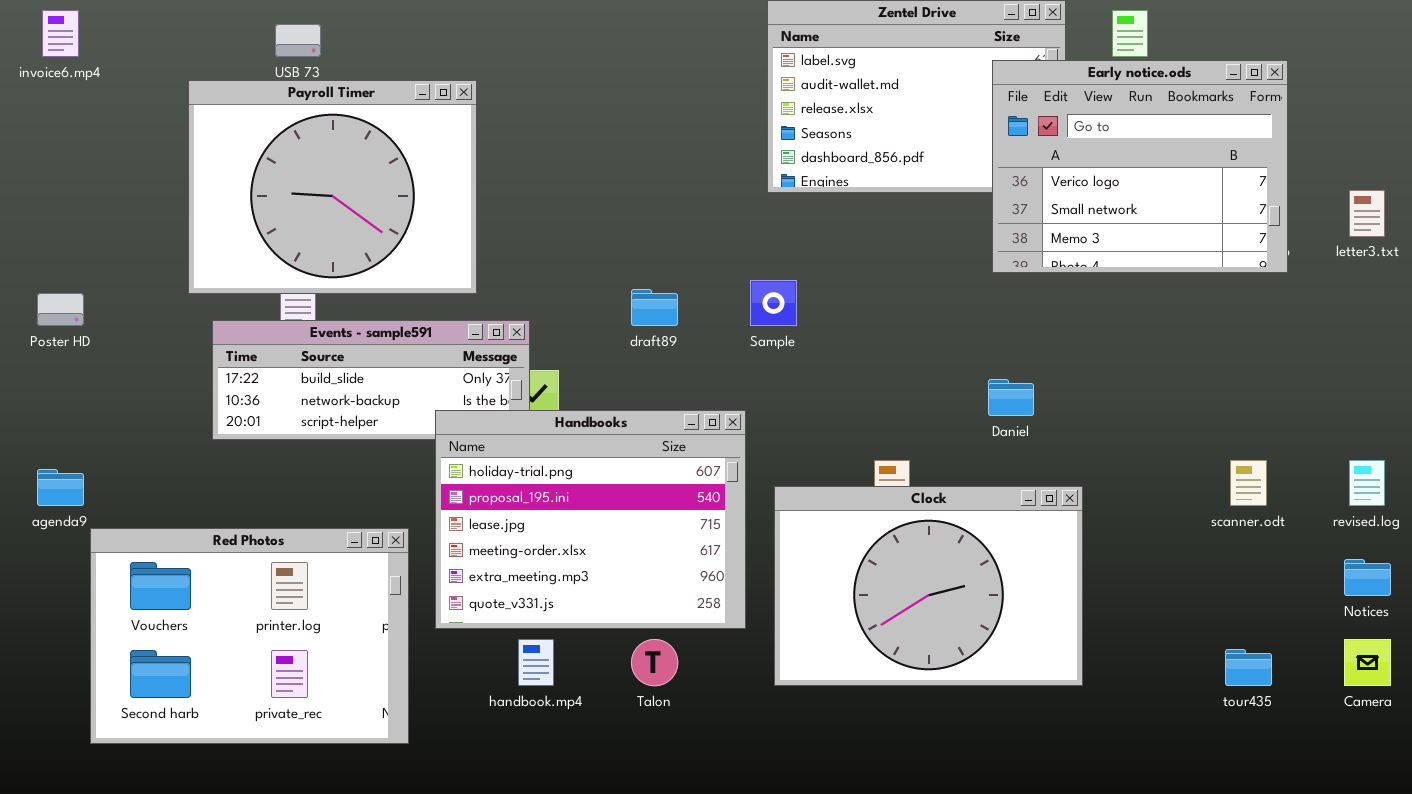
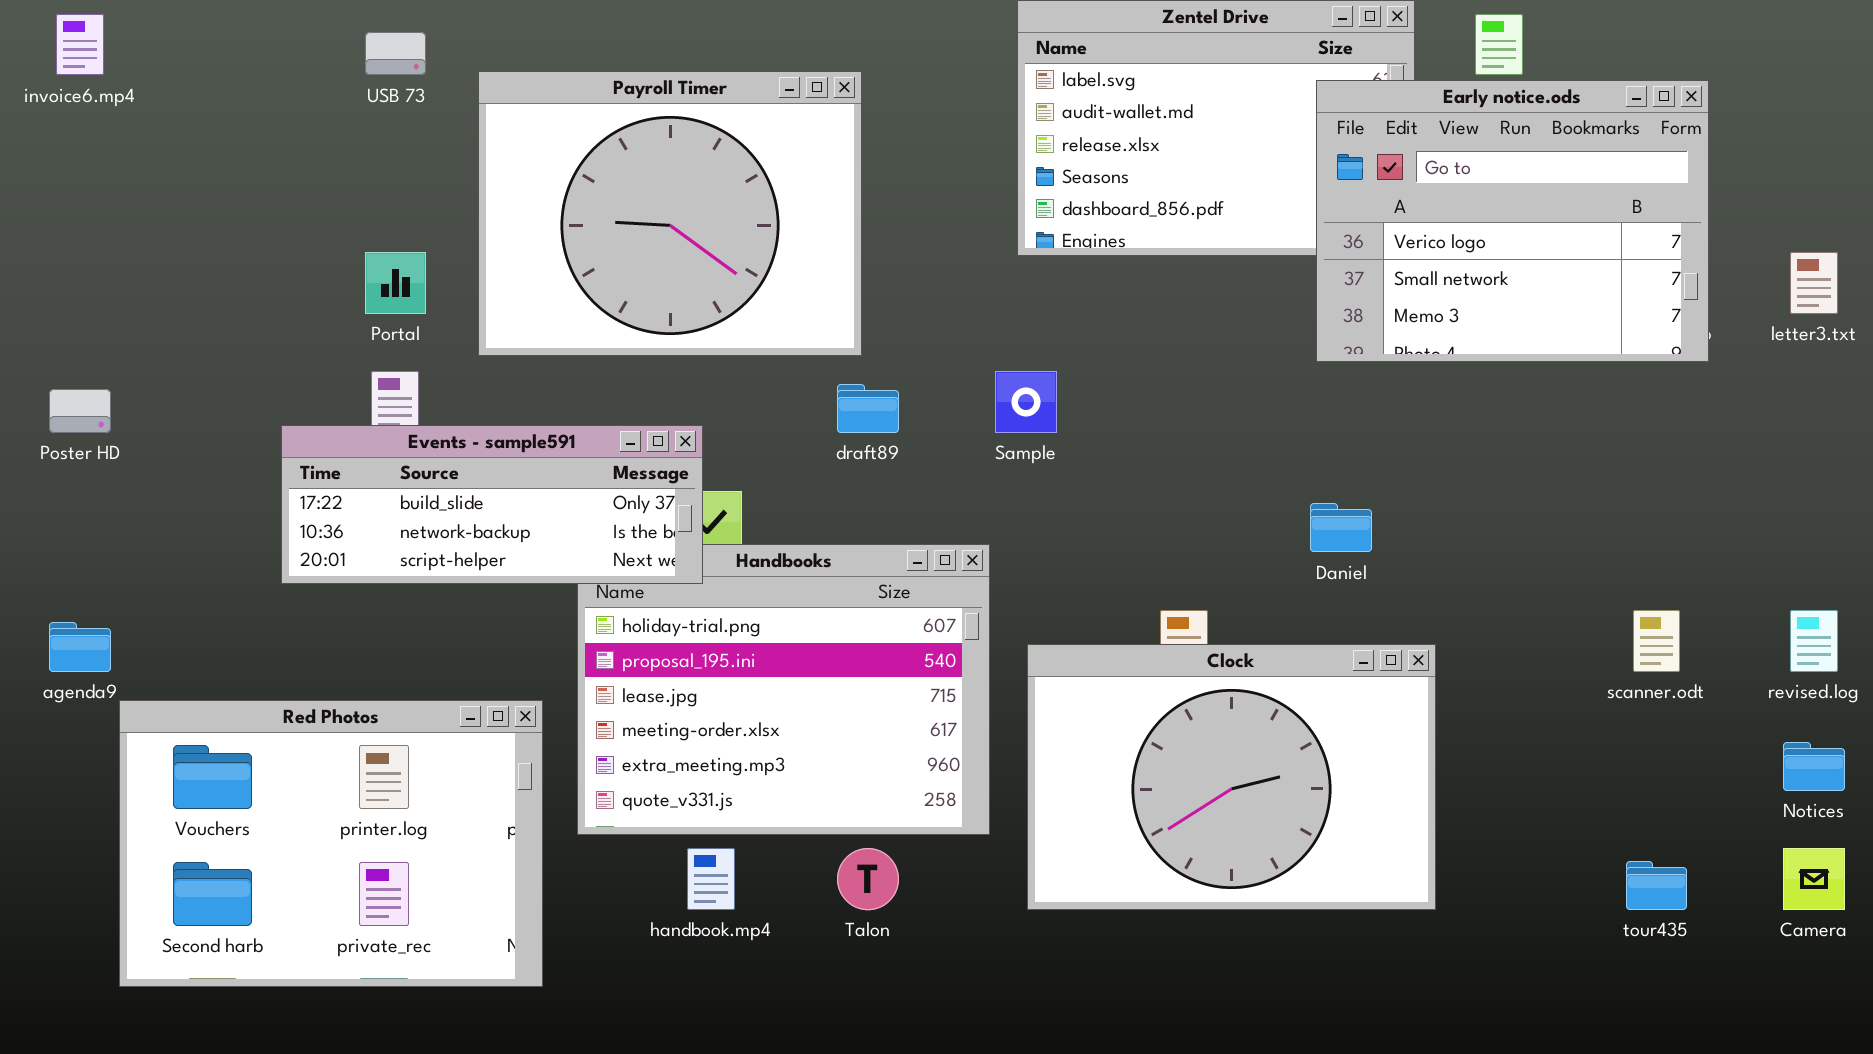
Payroll Timer: [188,80,477,294] -> [478,71,862,356], moved
Events - sample591: [212,320,530,440] -> [281,425,703,584], raised

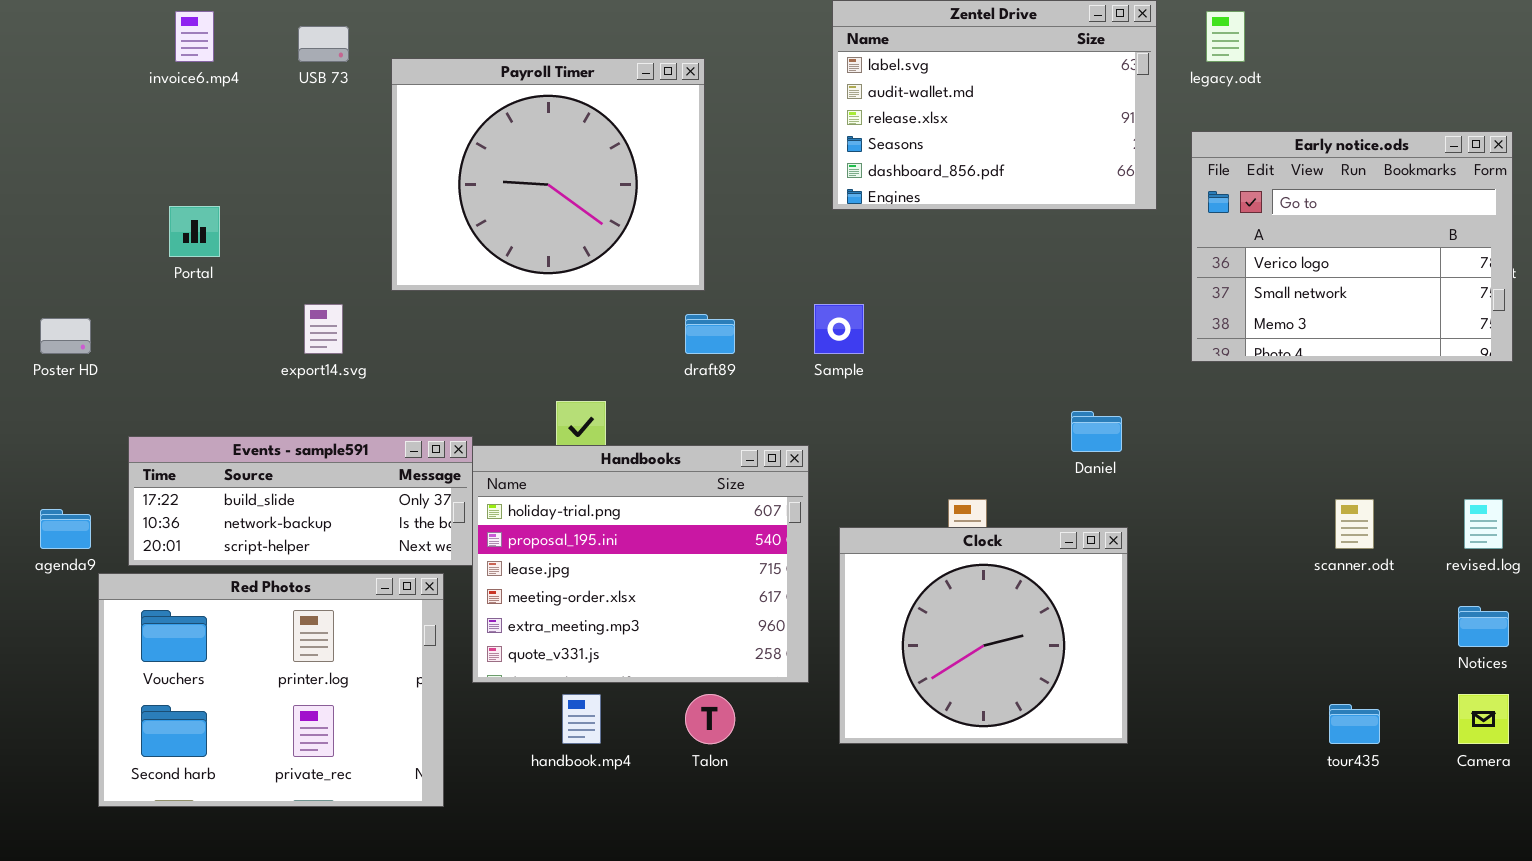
invoice6.mp4: [56,14,104,75] -> [175,11,214,62], moved
Early notice.ods: [1316,80,1709,362] -> [1191,131,1513,362], moved
Portal: [365,252,426,314] -> [169,206,220,257], moved
Events - sample591: [281,425,703,584] -> [128,436,473,566], moved
Clock: [1027,644,1436,910] -> [839,527,1128,744], resized

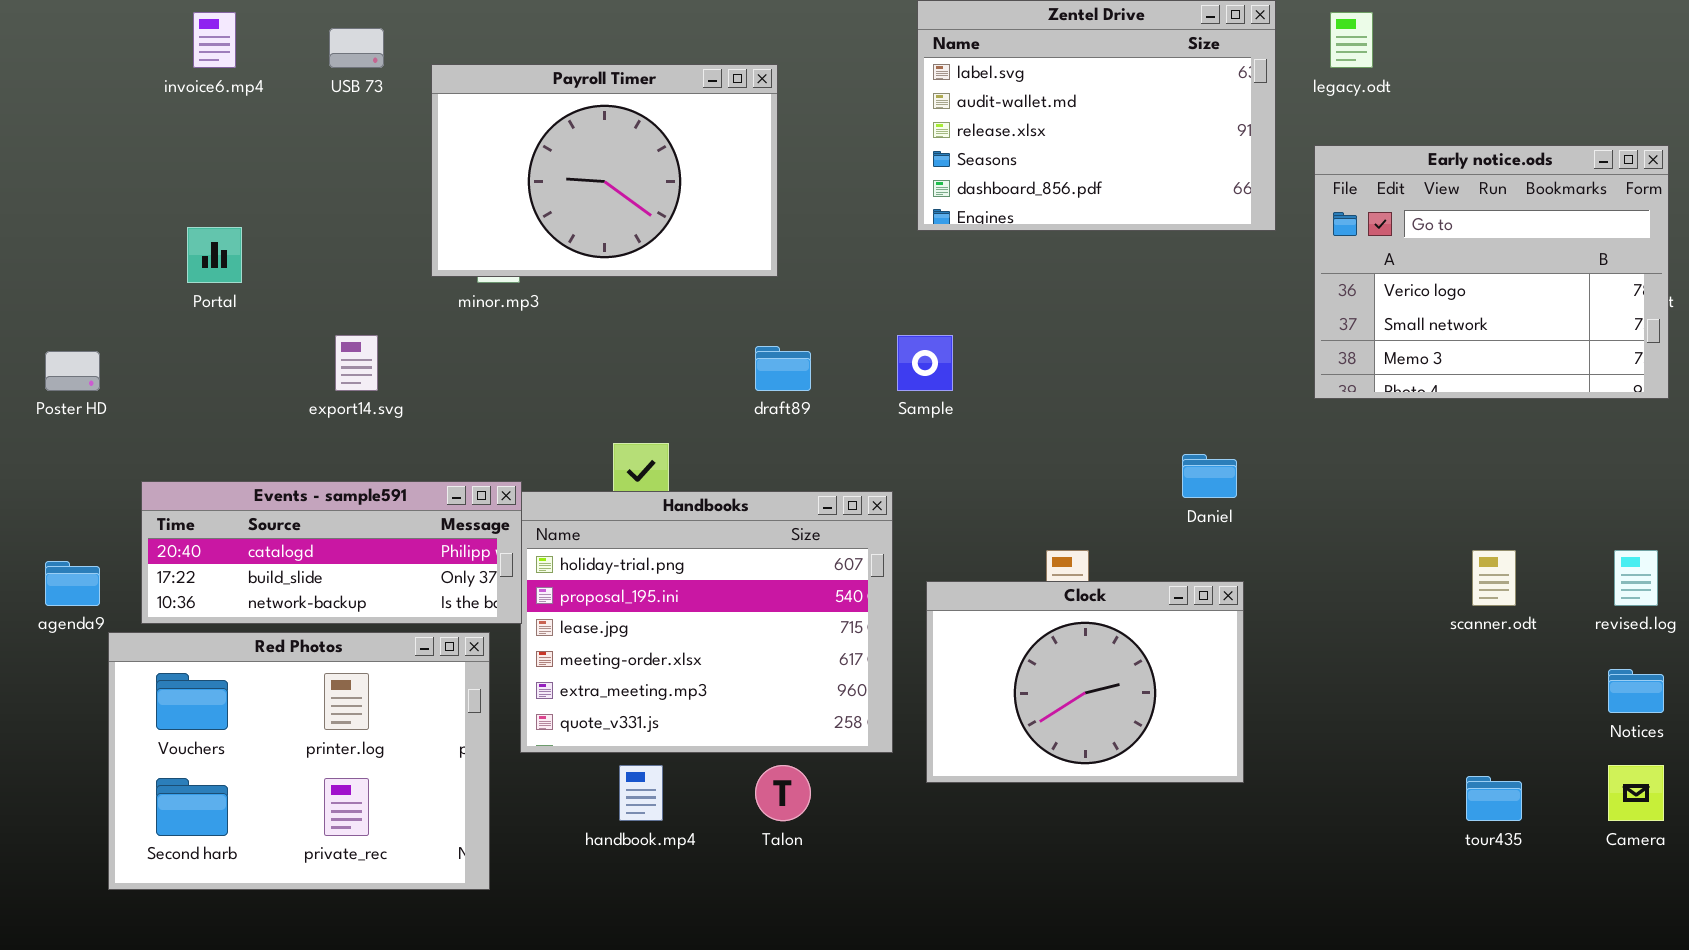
Payroll Timer: [391,58,705,291] -> [431,64,778,277], resized
Events - sample591: [128,436,473,566] -> [141,481,522,624], scrolled up 1 row
Clock: [839,527,1128,744] -> [926,581,1244,783], resized

